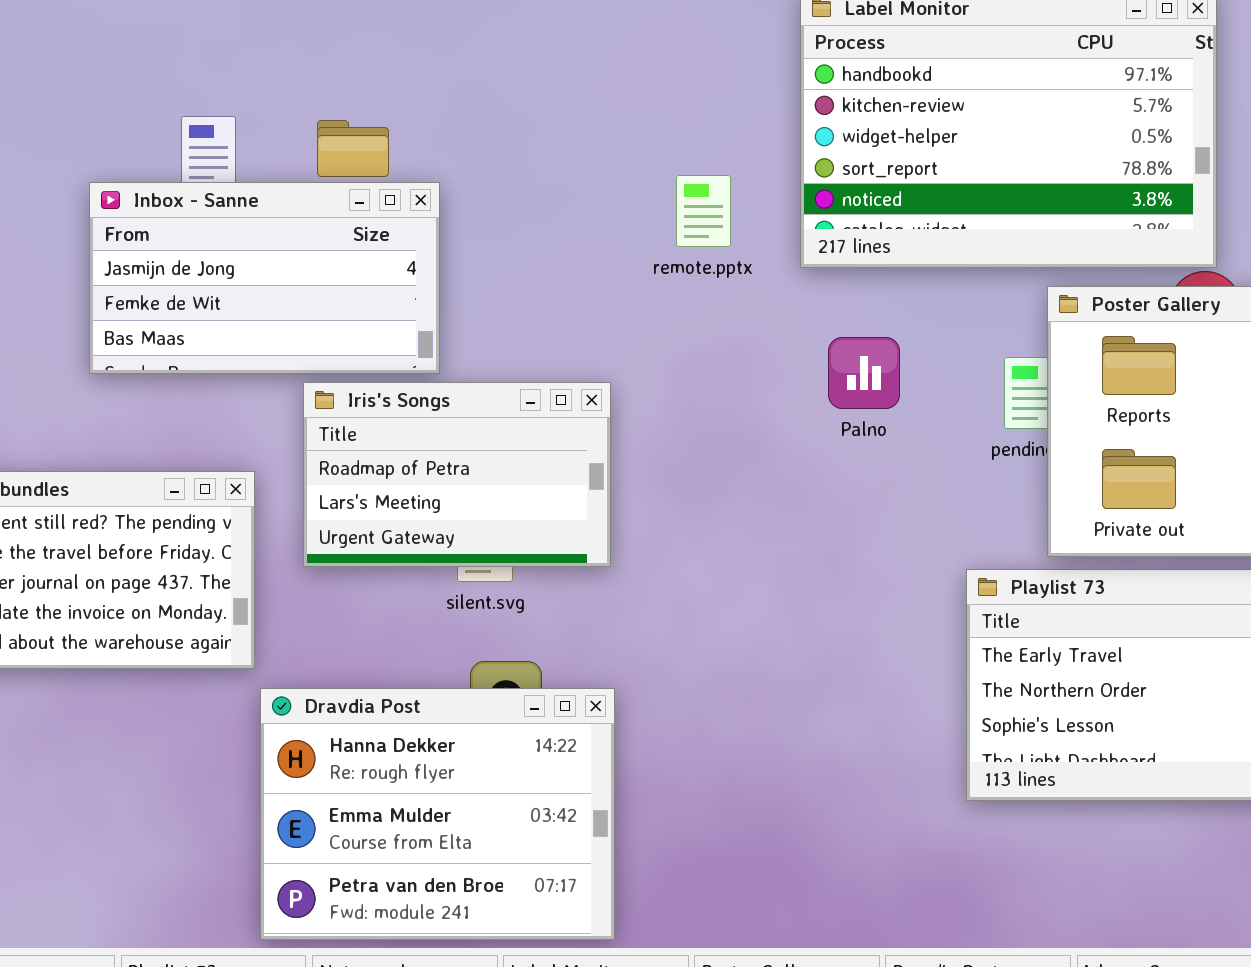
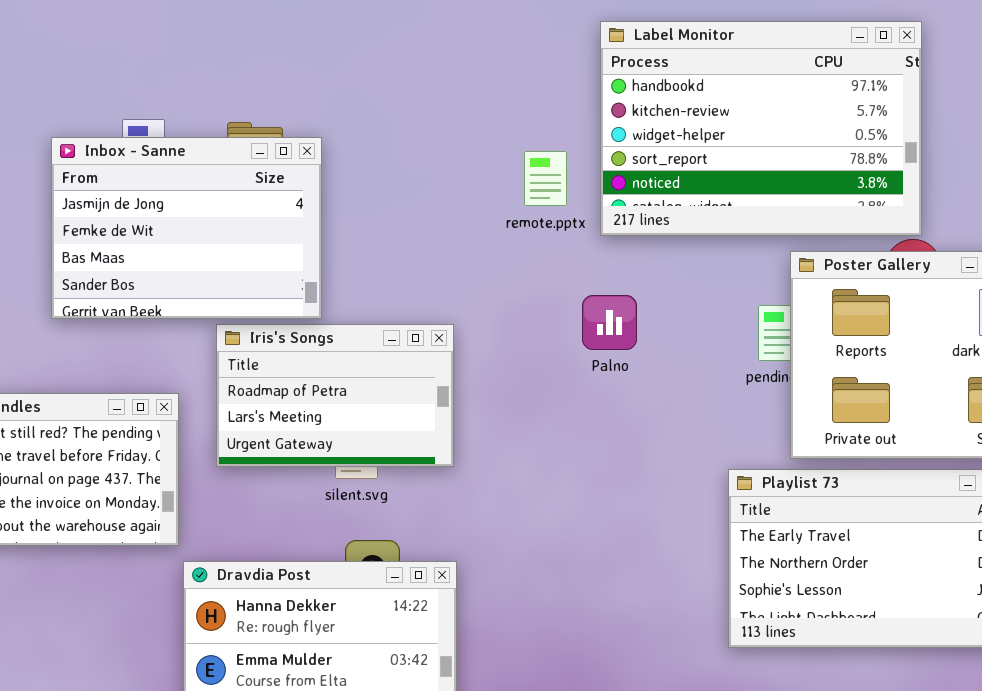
remote.pptx: [676,175,731,247] -> [524,151,567,206], moved
Inbox - Sanne: [89,182,440,374] -> [51,137,322,319], resized
Palno: [828,337,900,409] -> [582,295,637,350], moved

